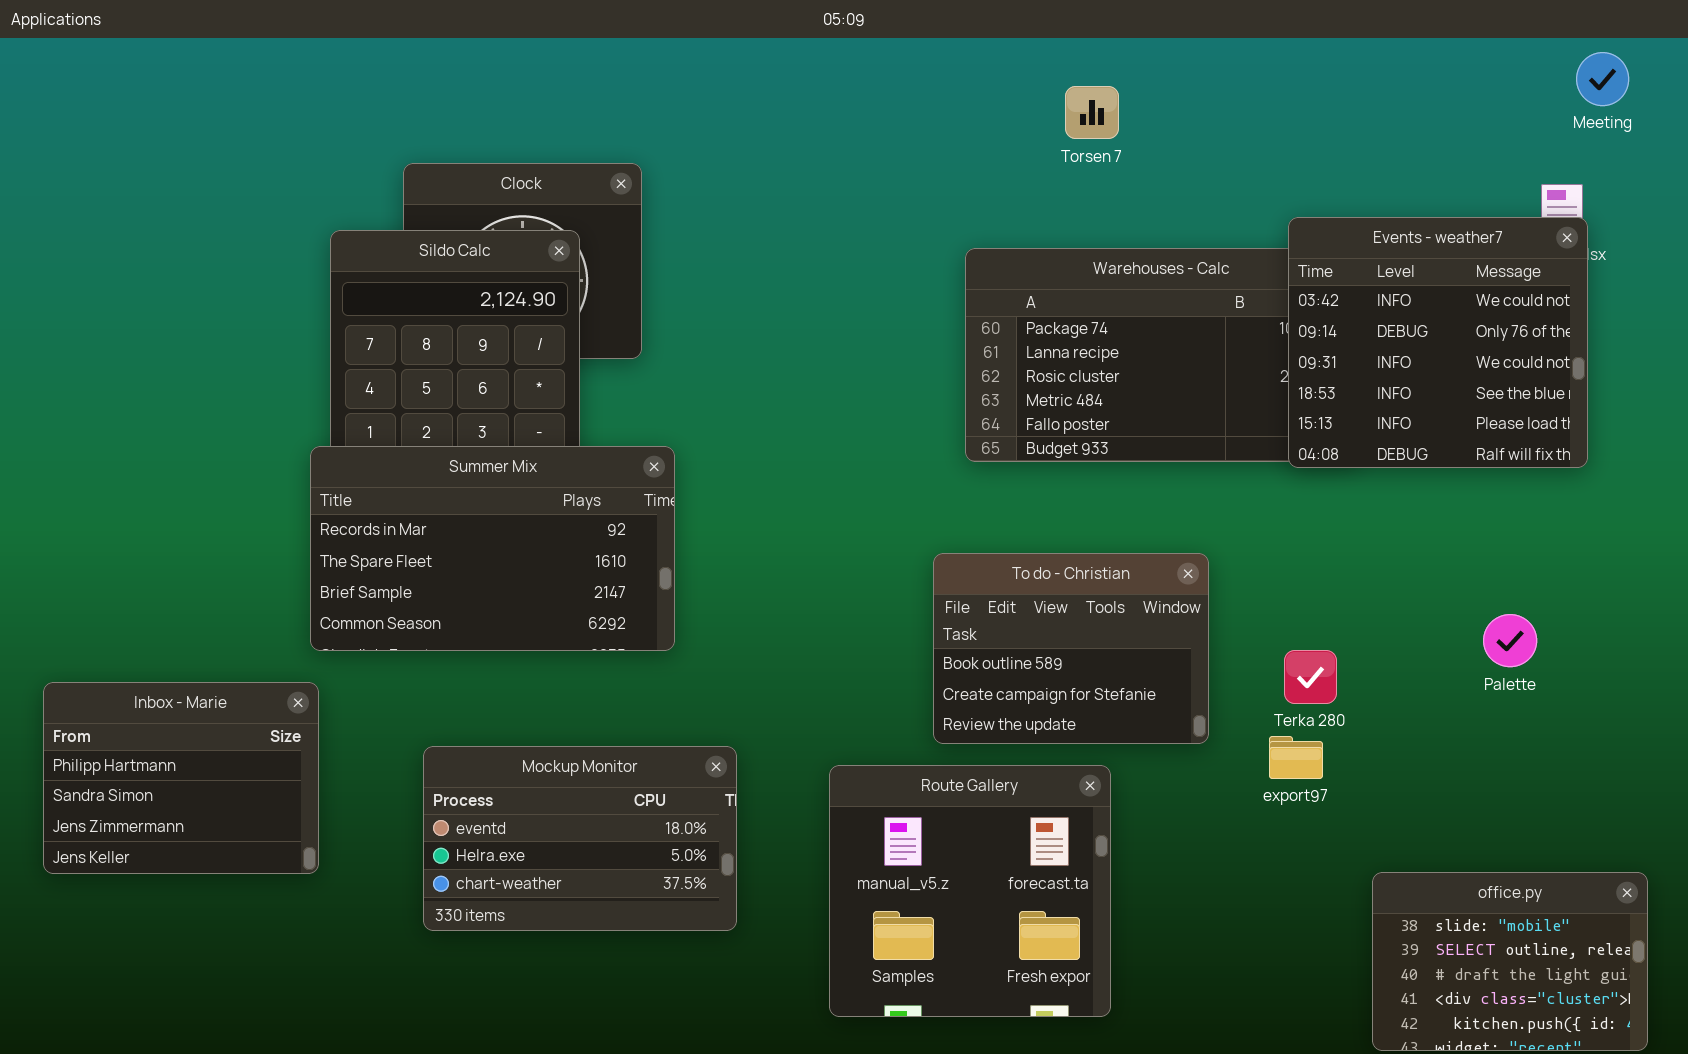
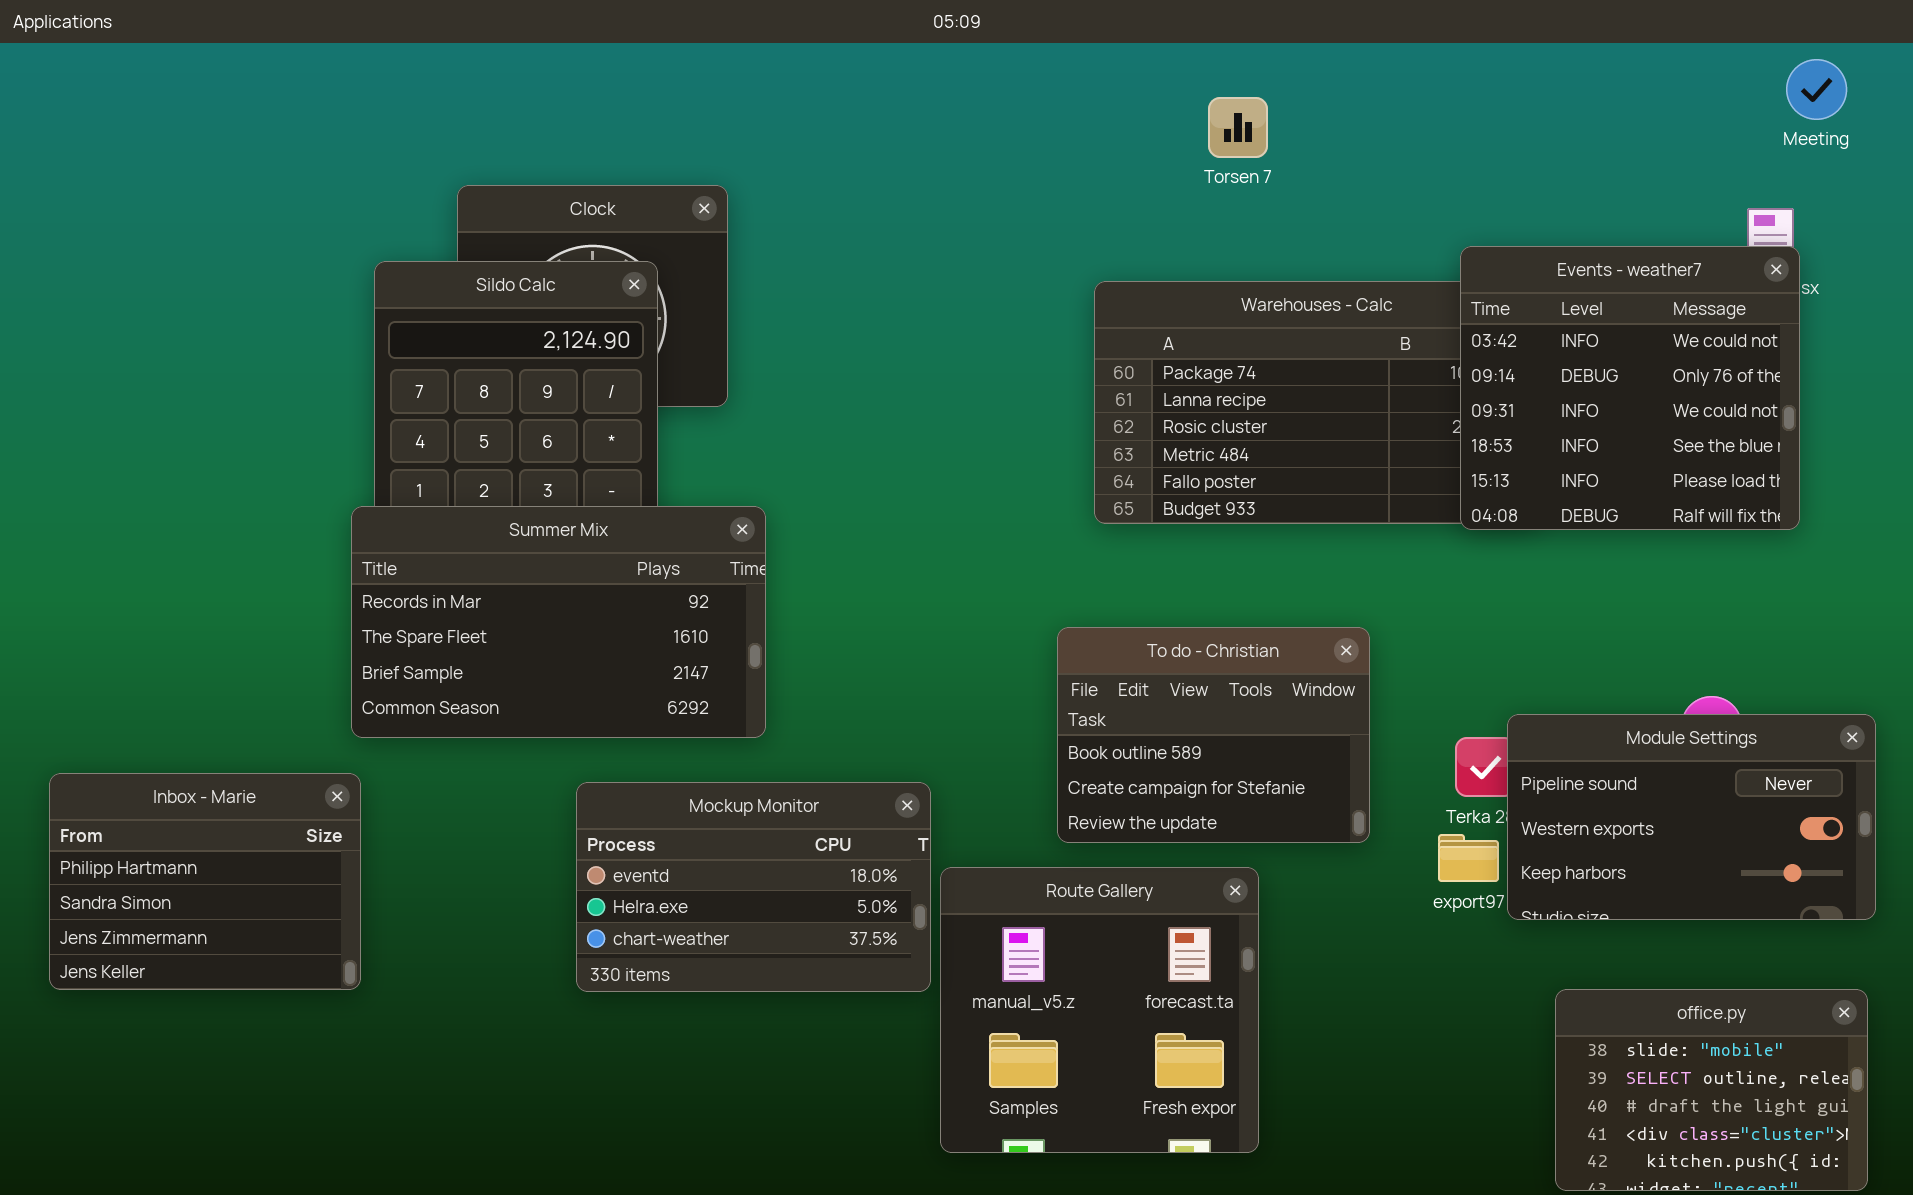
Module Settings: none -> [1507,714,1876,920], opened
Mockup Monitor: [423,746,737,931] -> [576,782,931,992], moved

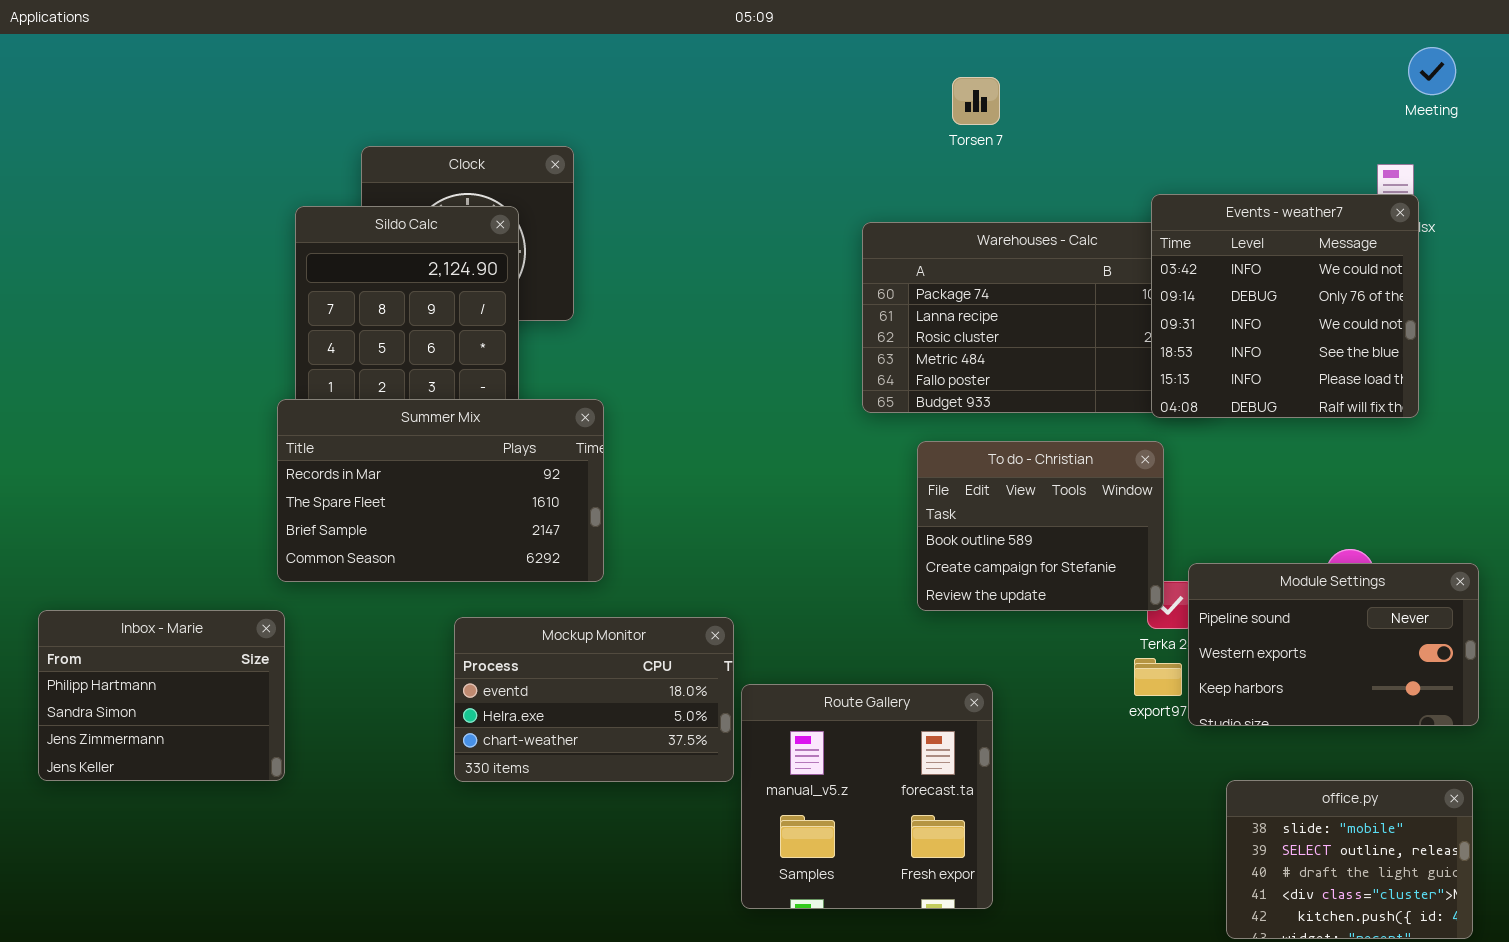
To do - Christian: [1057,627,1370,843] -> [917,441,1164,611], moved

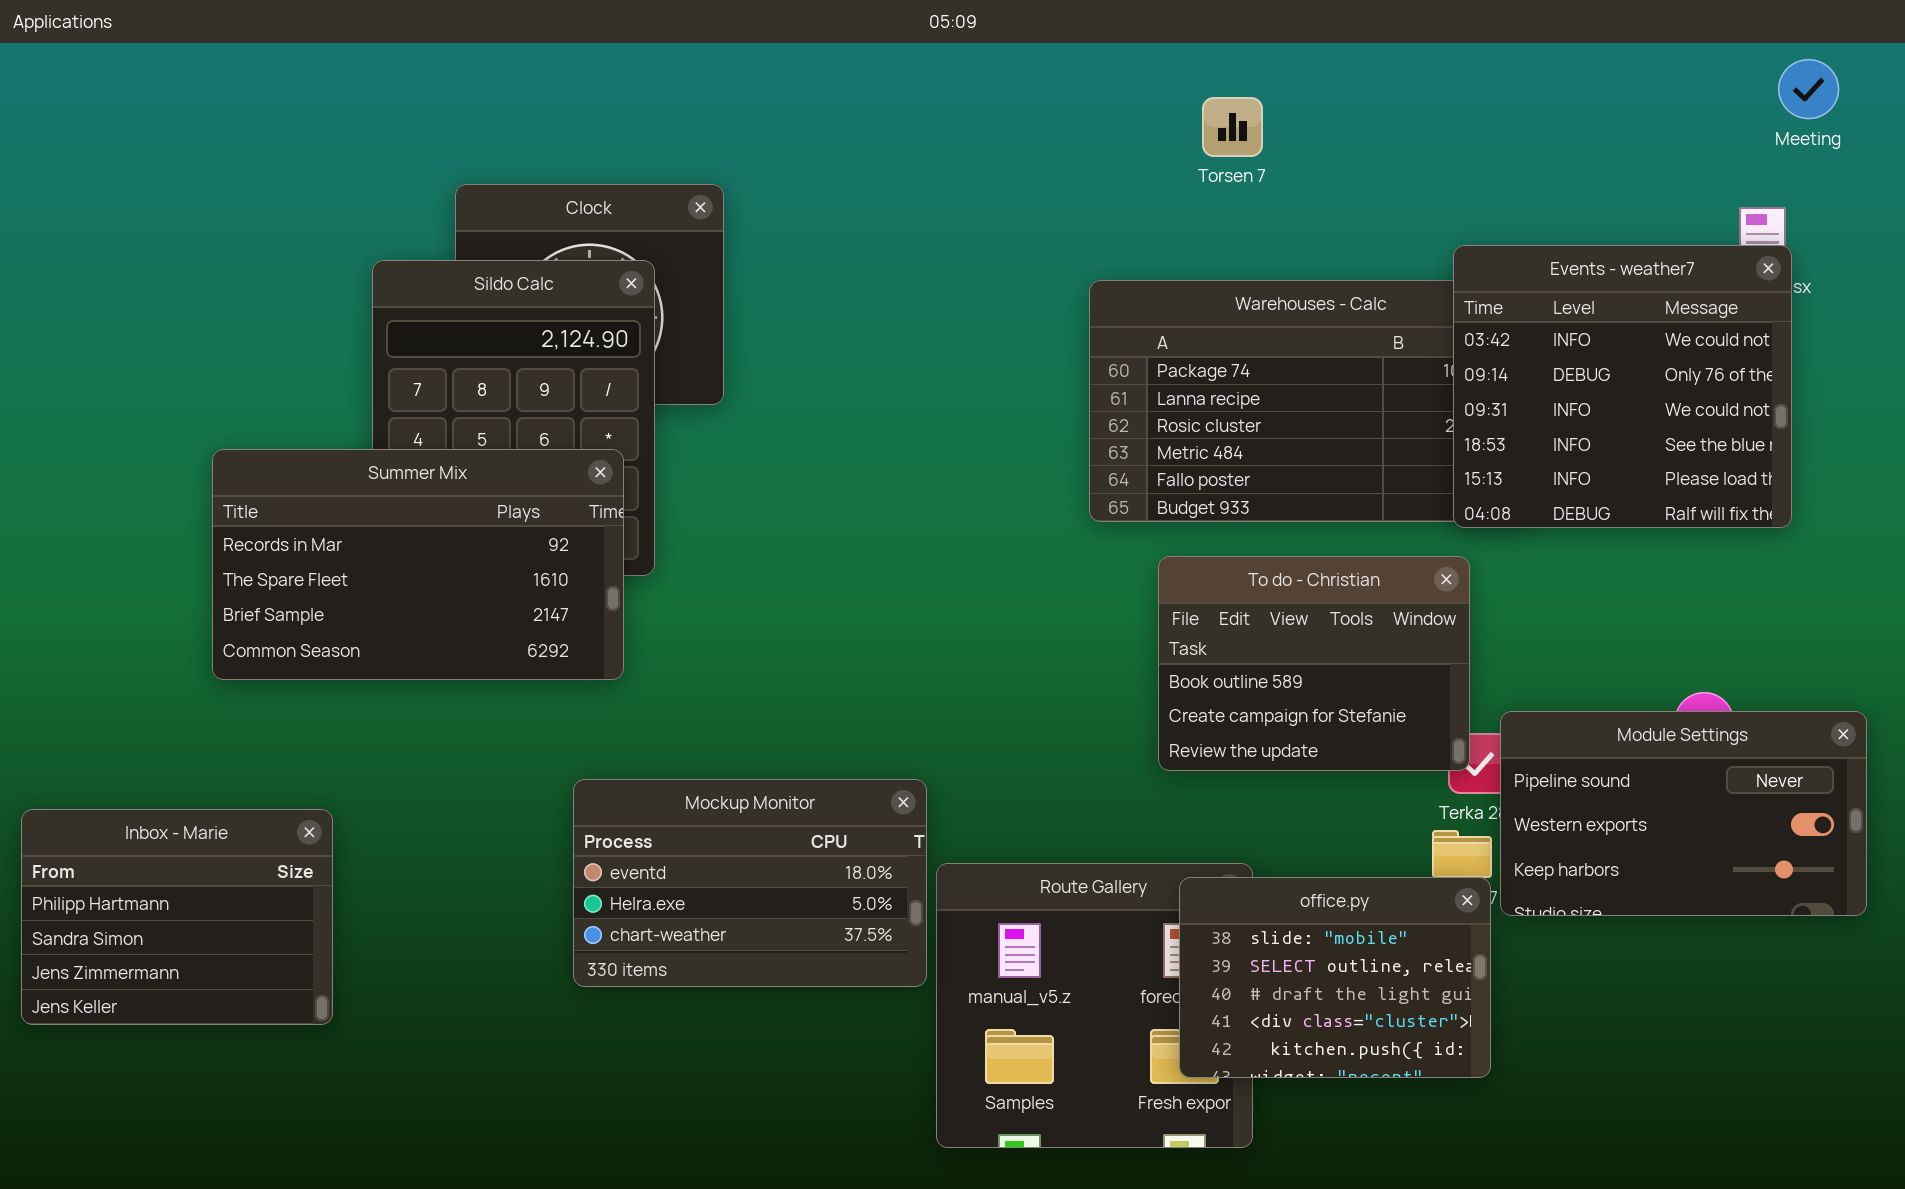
Summer Mix: [277,399,604,582] -> [212,449,624,680], moved
Inbox - Marie: [38,610,285,781] -> [21,809,333,1025], moved
office.py: [1226,780,1473,939] -> [1179,877,1491,1078], moved

